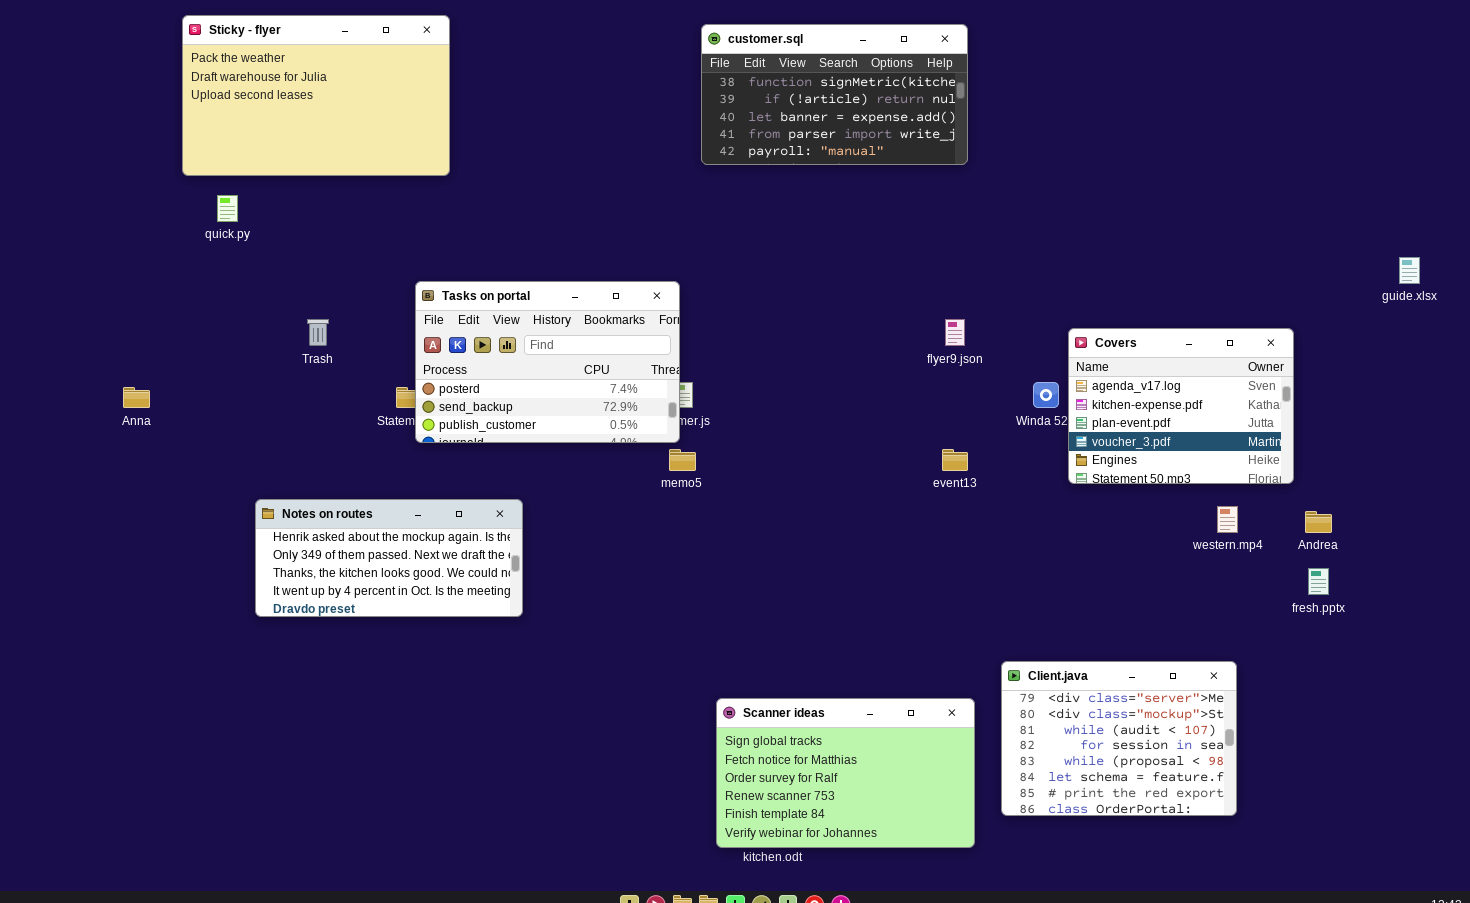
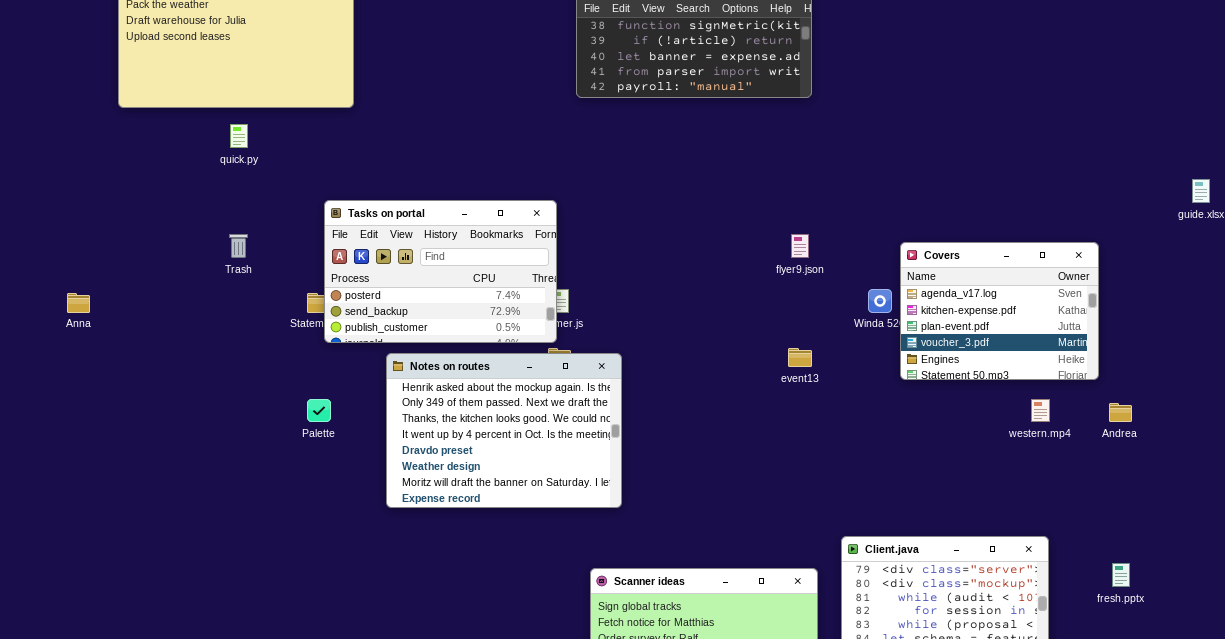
quick.py: [217,195,238,222] -> [230,124,248,148], moved
Notes on routes: [255,499,523,617] -> [386,353,622,508], moved, resized
fresh.pptx: [1308,568,1329,595] -> [1112,563,1130,587], moved

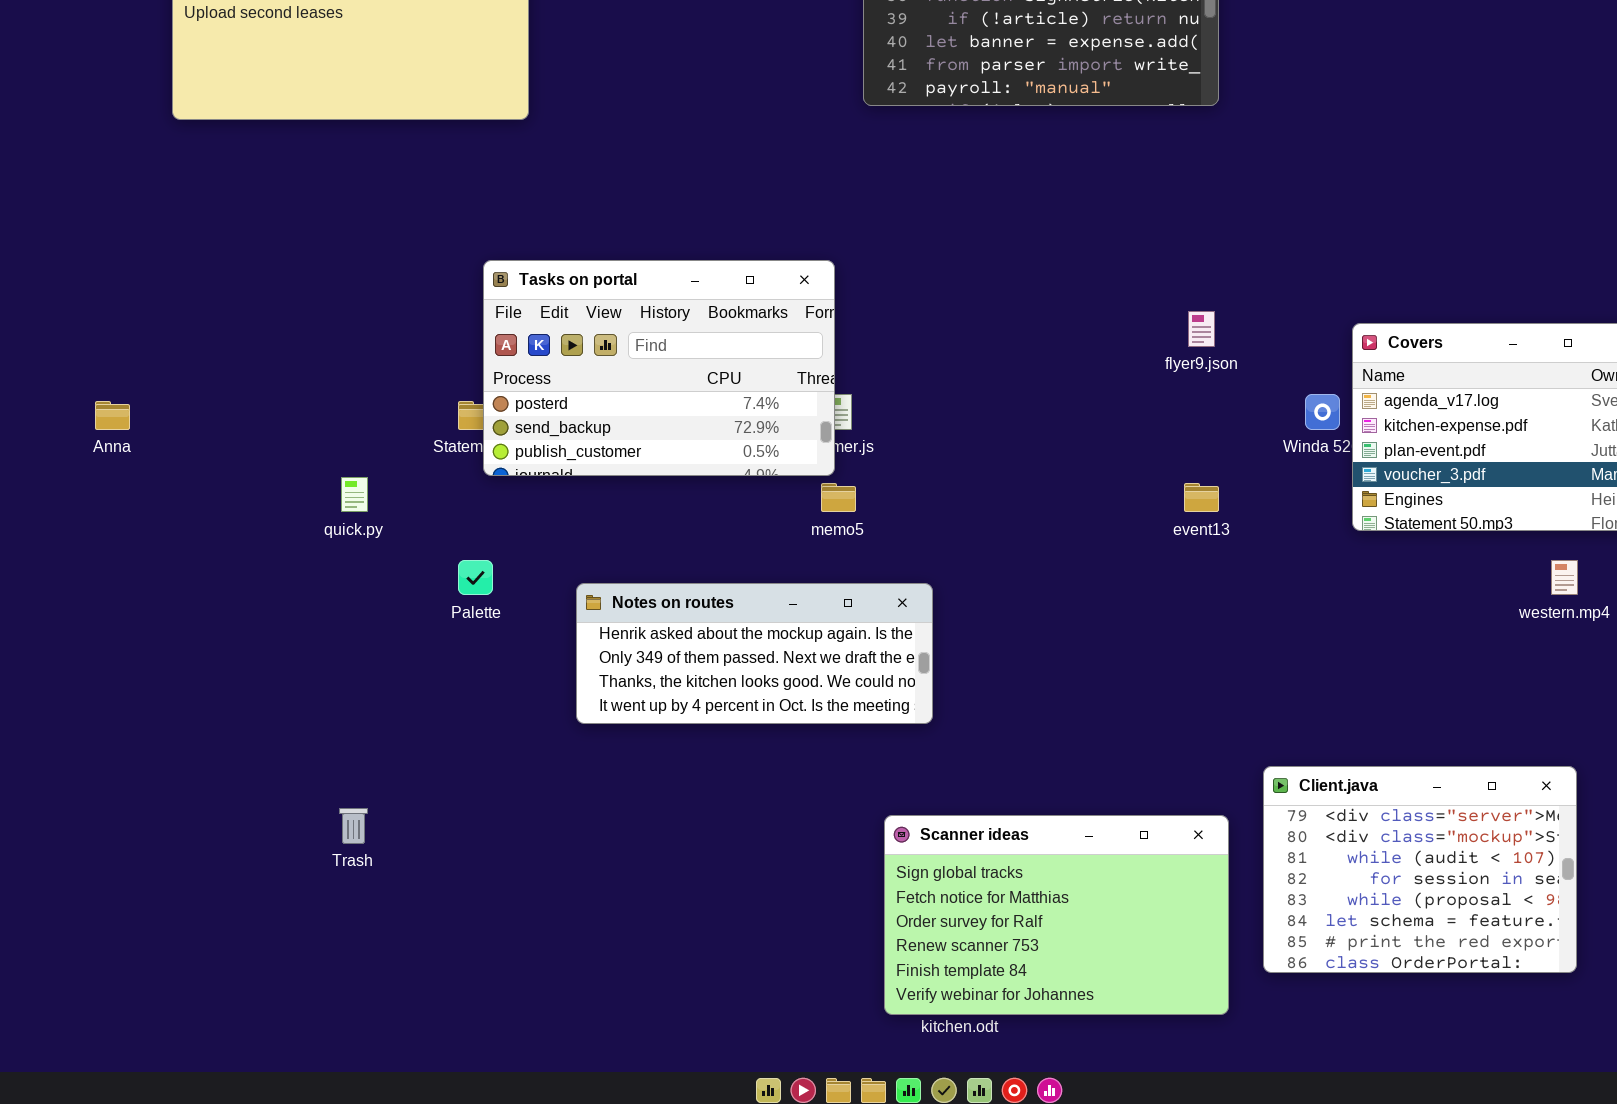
quick.py: [230,124,248,148] -> [341,477,368,512], moved
Trash: [229,234,248,258] -> [339,808,368,844], moved
Notes on routes: [386,353,622,508] -> [576,583,933,724], resized

